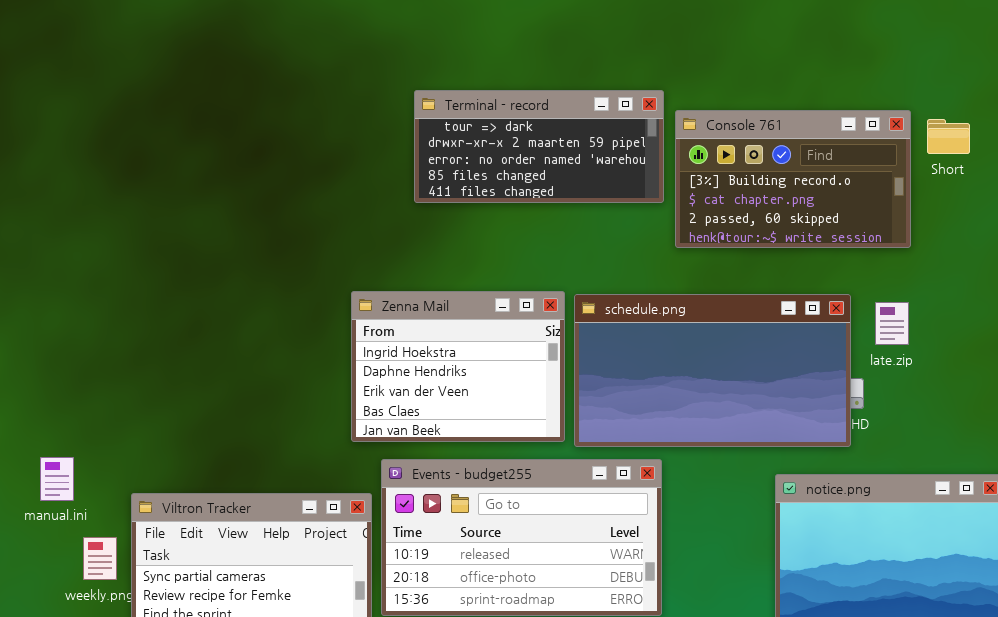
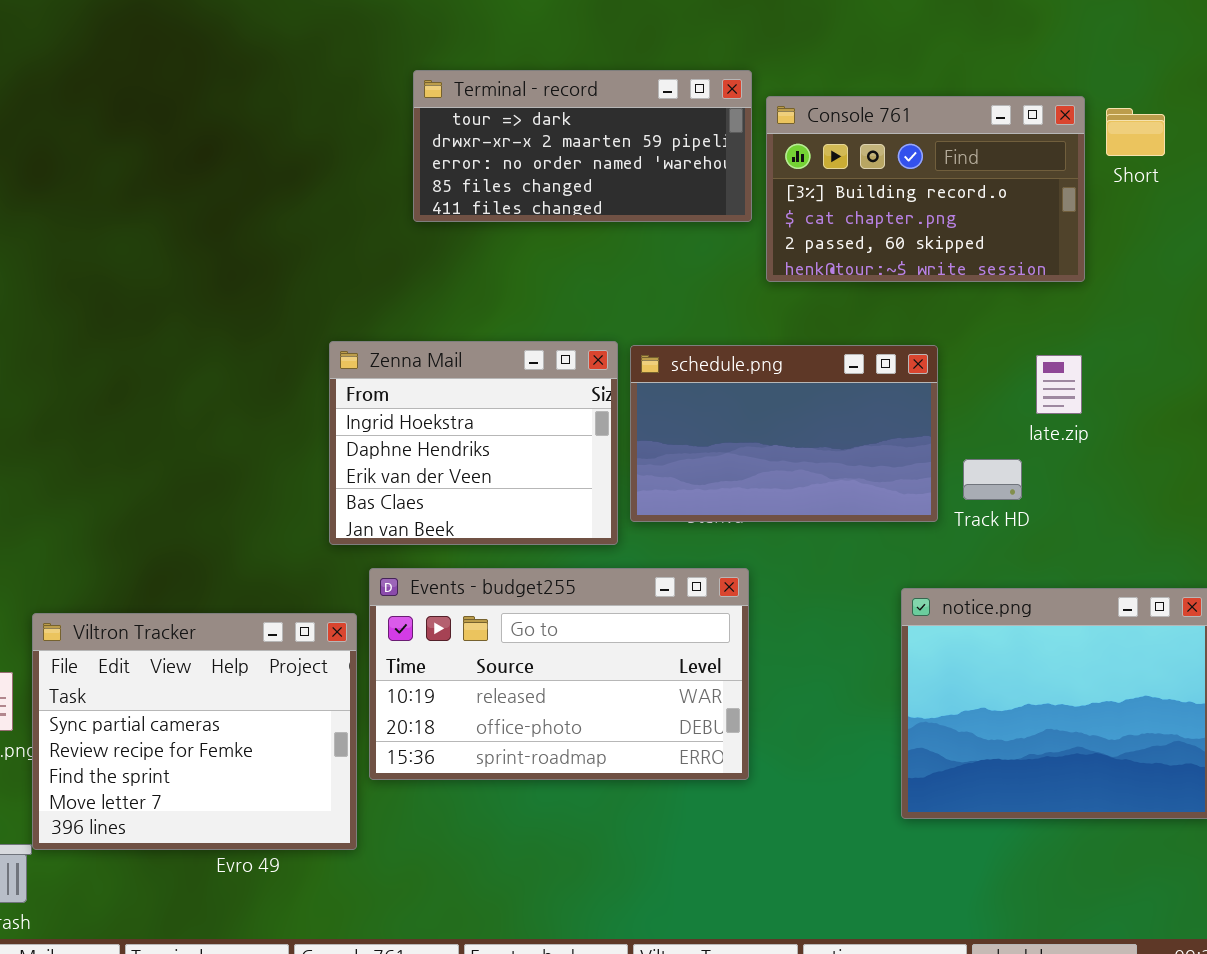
schedule.png: [574,294,851,447] -> [630,345,938,522], resized

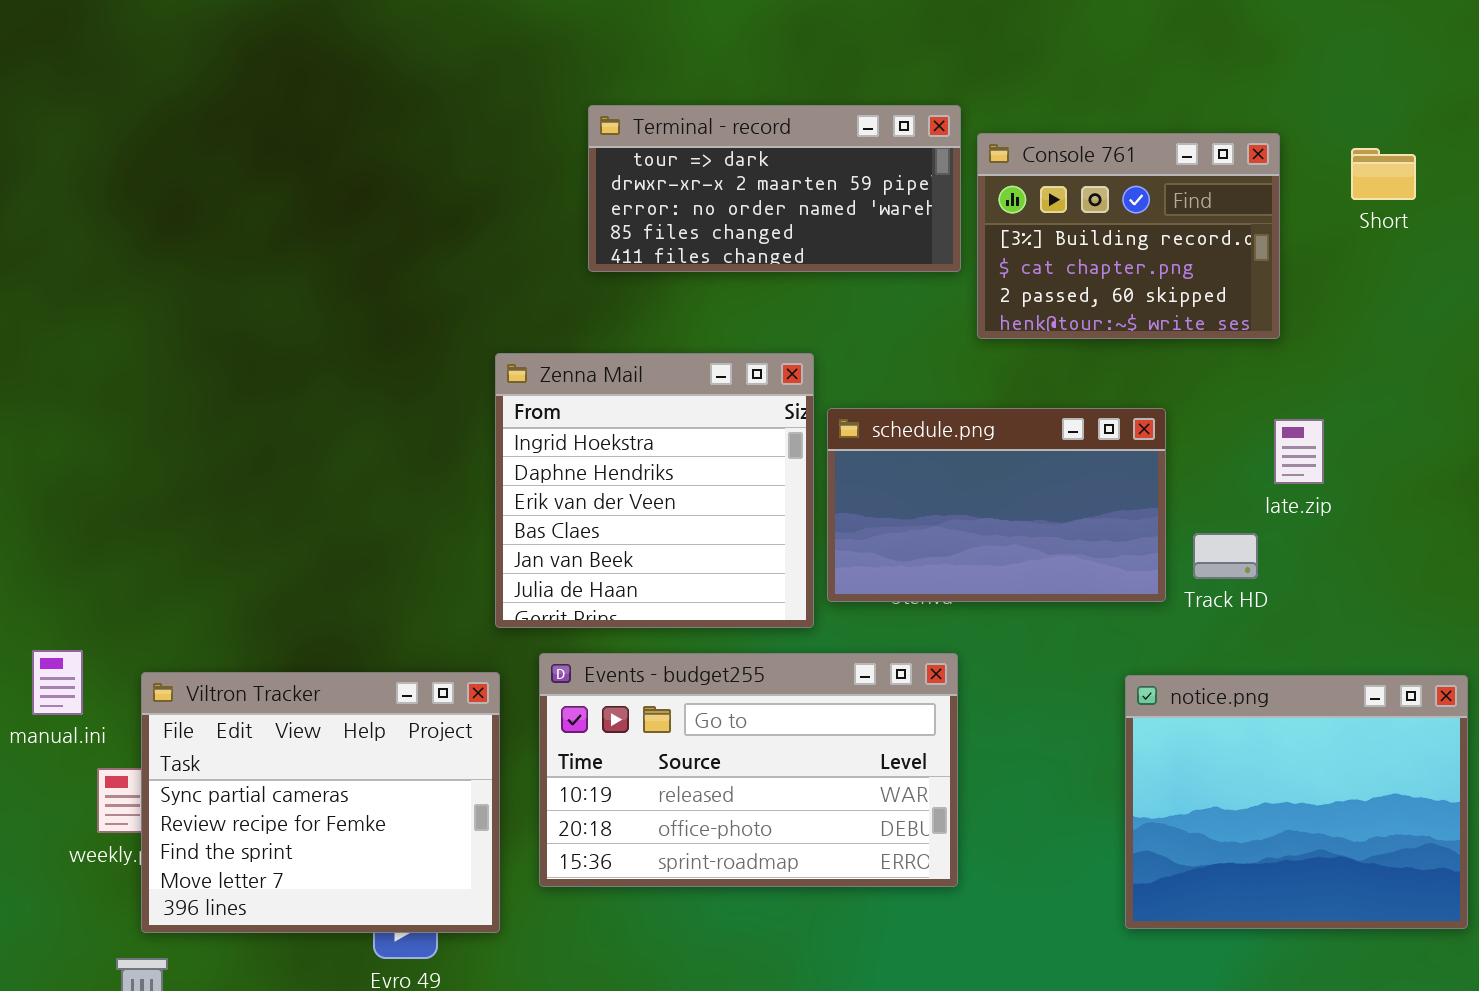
Console 761: [766,96,1085,282] -> [977,133,1280,339], resized
Zenna Mail: [329,341,618,545] -> [495,353,814,628], resized
Viltron Tracker: [32,613,357,850] -> [141,672,500,933], moved

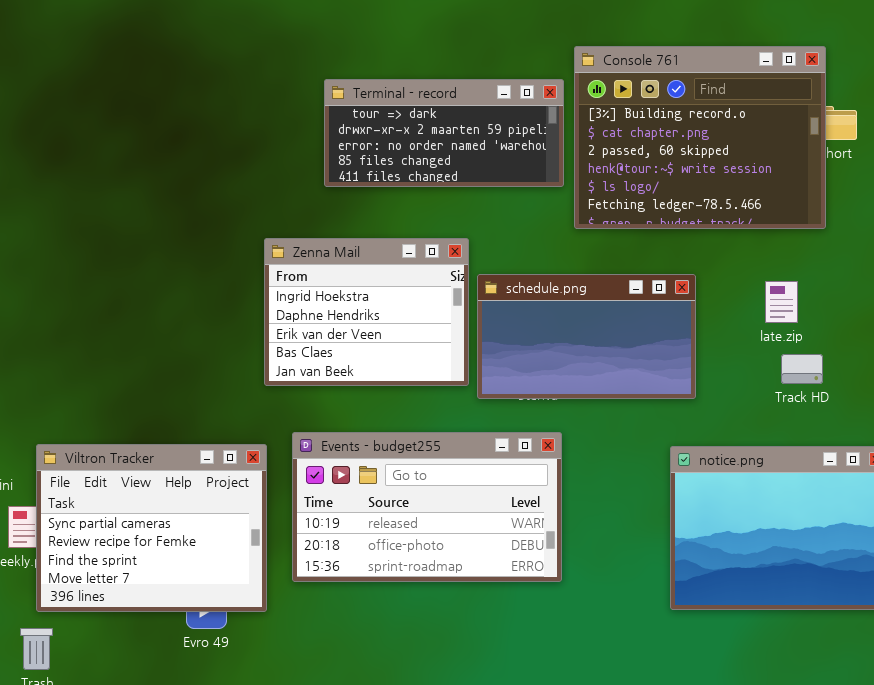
Console 761: [977,133,1280,339] -> [574,46,826,229], resized
Zenna Mail: [495,353,814,628] -> [264,238,469,386], resized
Track HD: [1193,533,1258,579] -> [781,354,823,384], moved

